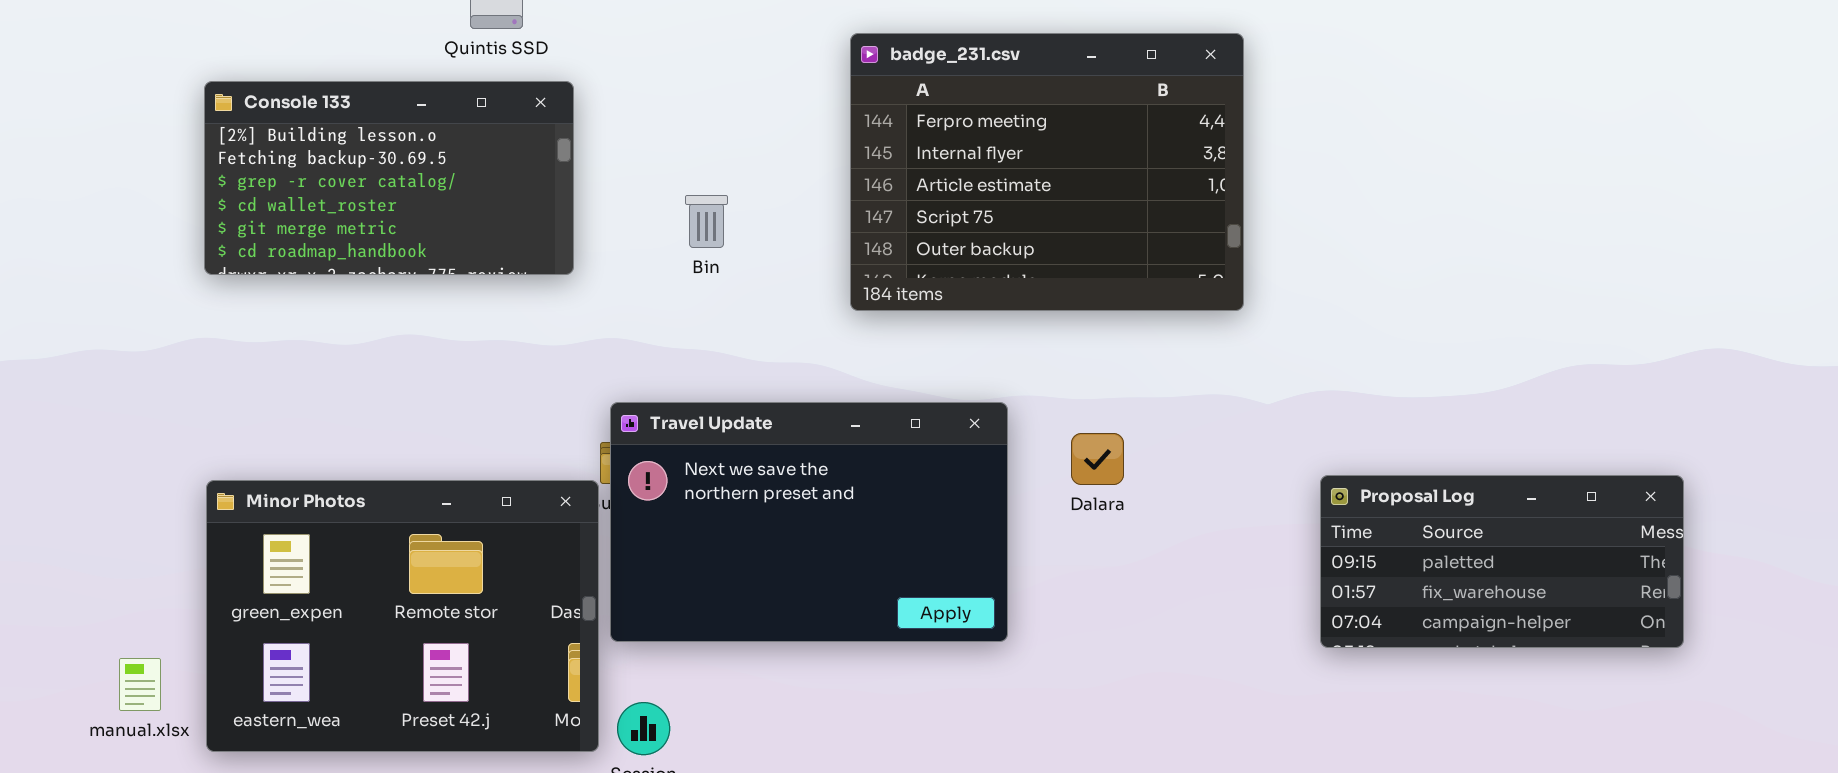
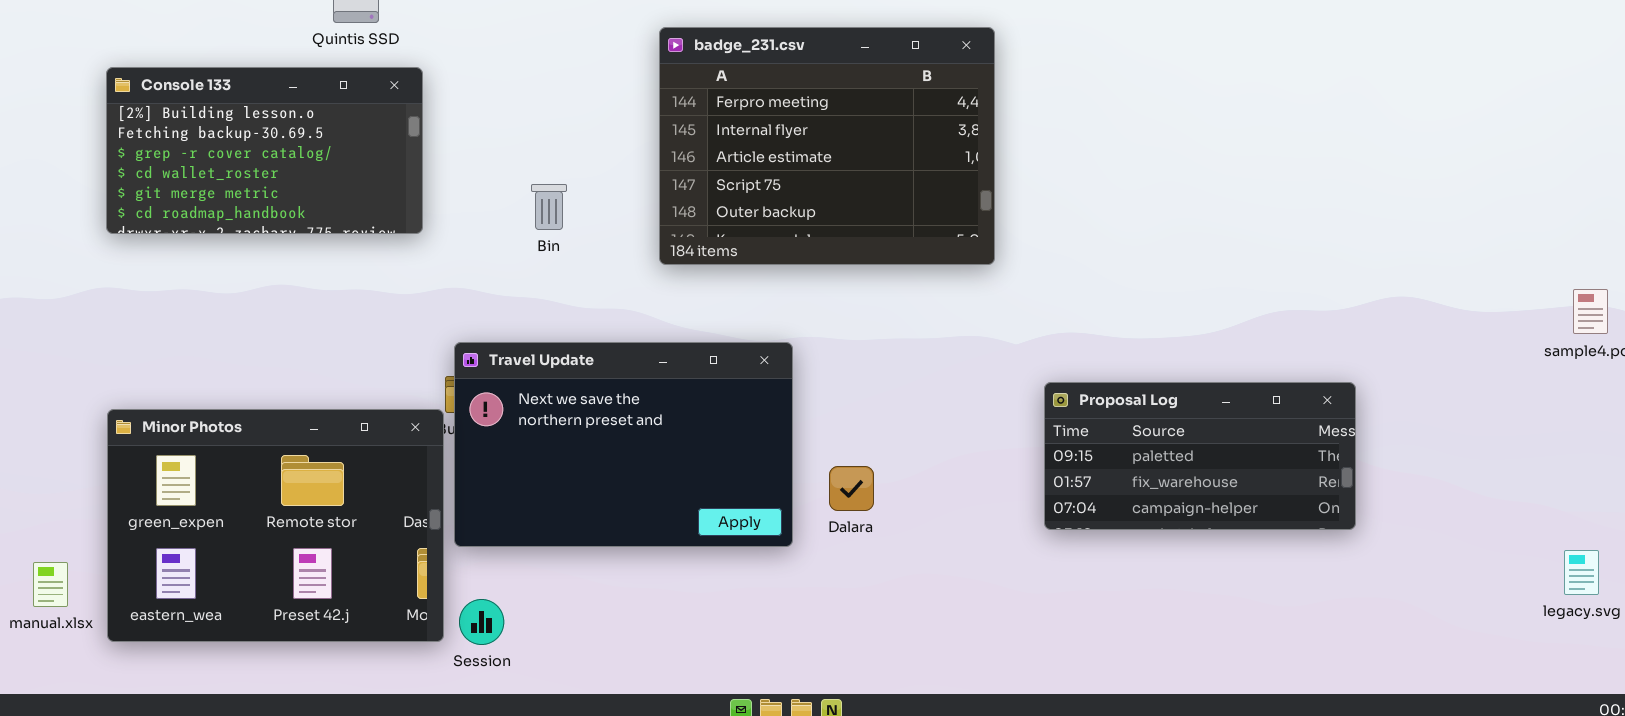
Bin: [685,195,728,248] -> [531,184,567,230], moved
Dalara: [1071,433,1124,485] -> [829,466,874,511], moved
Proposal Log: [1320,475,1684,648] -> [1044,382,1356,530], moved

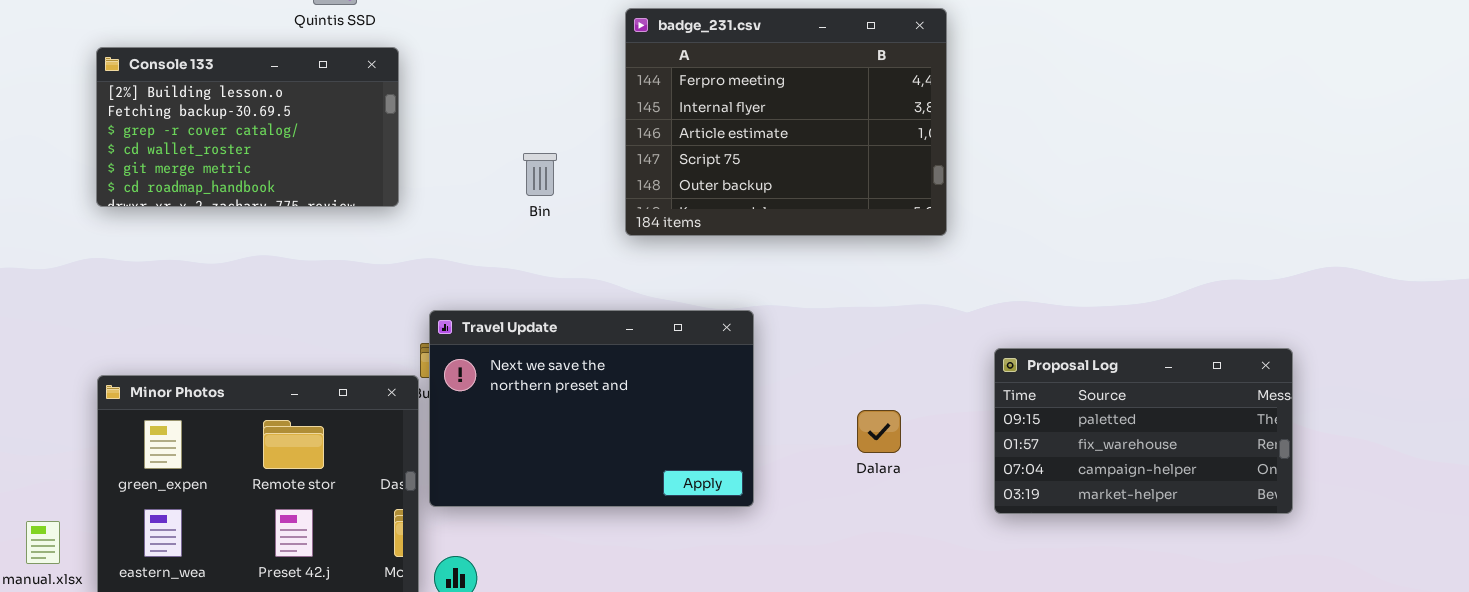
Bin: [531,184,567,230] -> [523,153,557,196], moved
Proposal Log: [1044,382,1356,530] -> [994,348,1293,514], resized
Dalara: [829,466,874,511] -> [857,410,901,453], moved

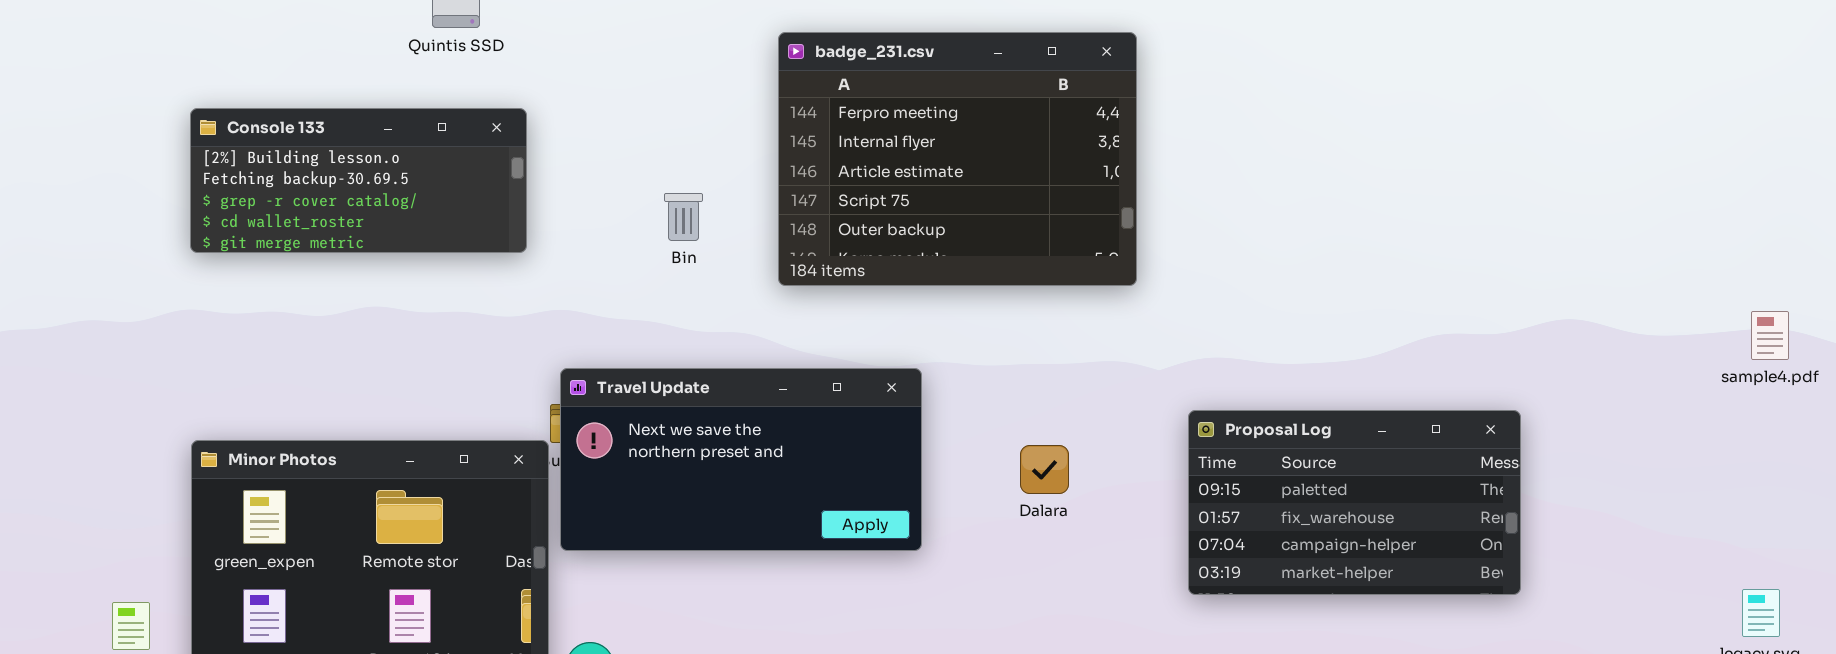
Console 133: [96,47,399,207] -> [190,108,527,253], resized
Travel Update: [429,310,754,507] -> [560,368,922,551], resized
Dalara: [857,410,901,453] -> [1020,445,1069,494], moved

